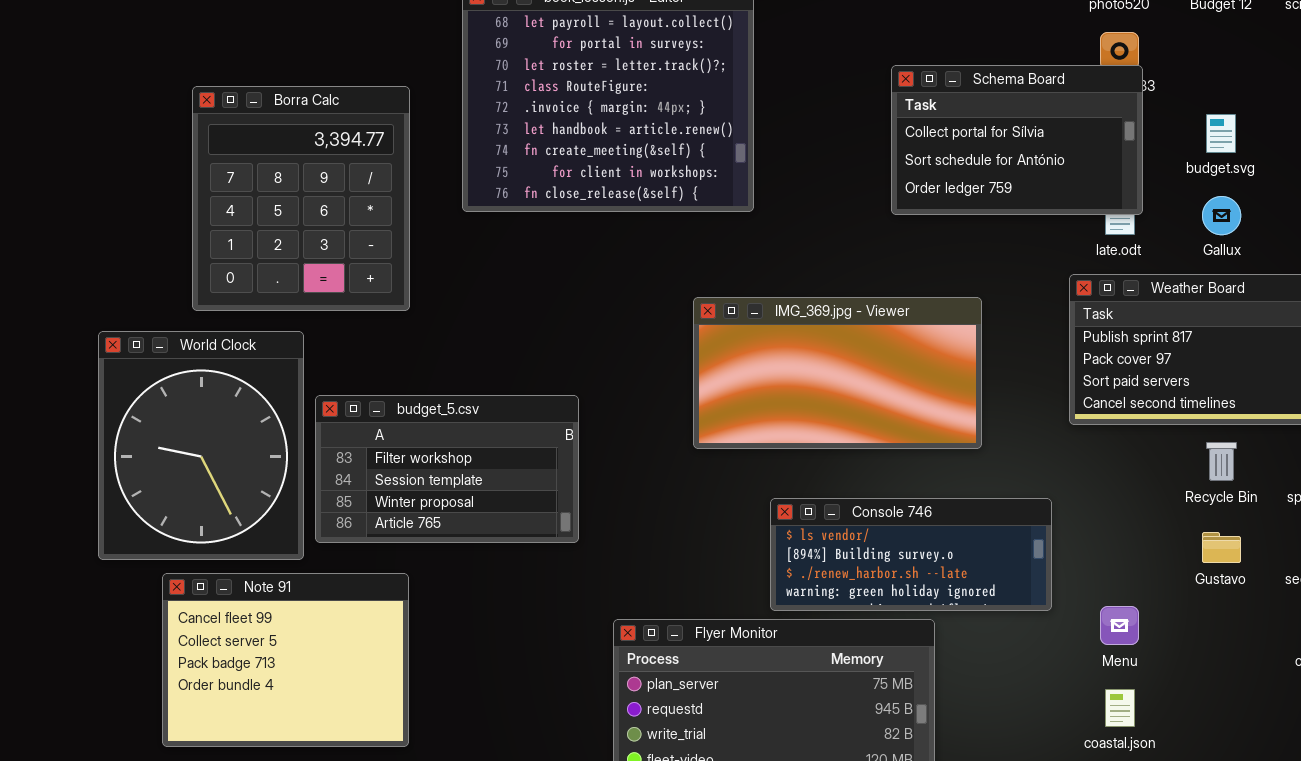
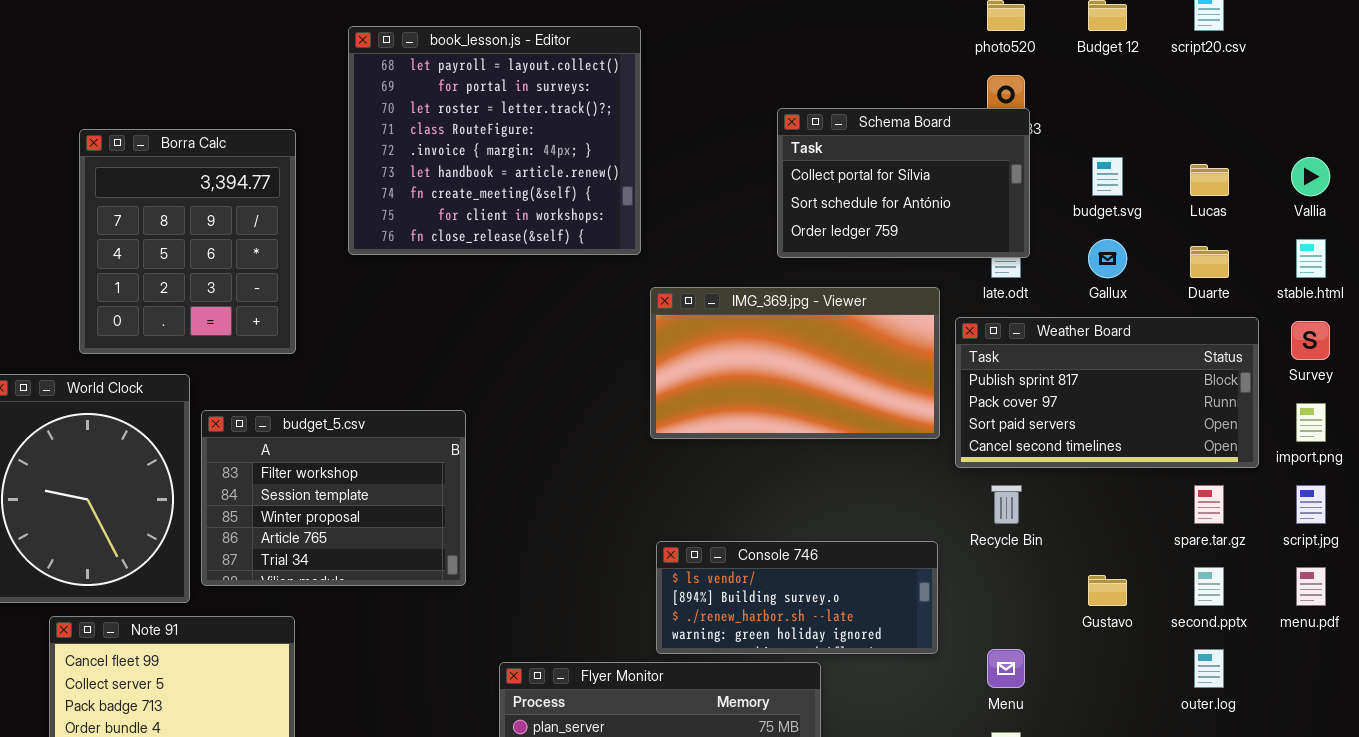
IMG_369.jpg - Viewer: [693,297,982,449] -> [650,287,940,439], moved
budget_5.csv: [315,395,579,543] -> [201,410,466,586], resized
Recycle Bin: [1206,442,1237,481] -> [991,485,1022,524], moved

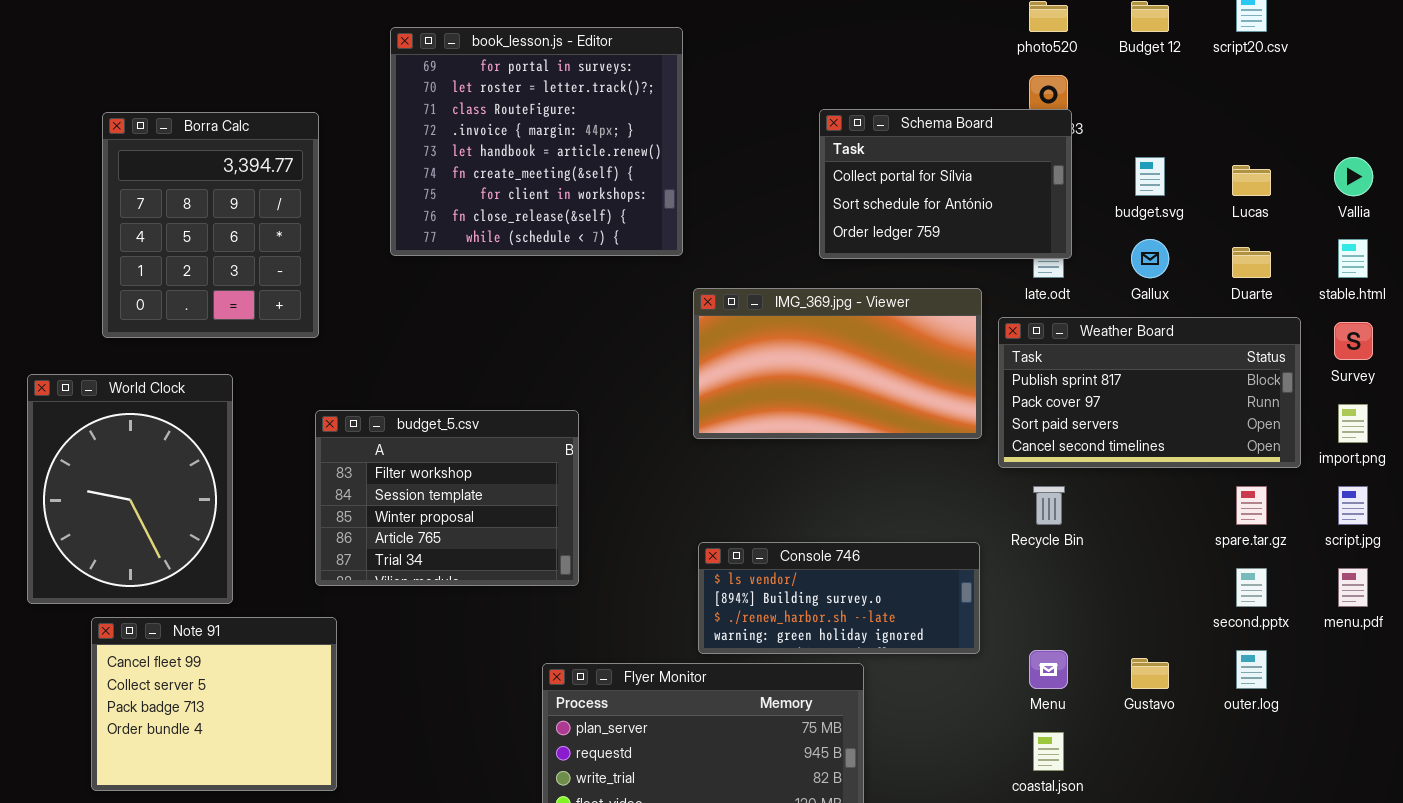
book_lesson.js - Editor: [348,26,641,255] -> [390,27,683,256], scrolled down 1 row
Borra Calc: [79,129,296,354] -> [102,112,319,338], moved
budget_5.csv: [201,410,466,586] -> [315,410,579,586], moved
Gustavo: [1088,575,1127,606] -> [1131,658,1169,689], moved

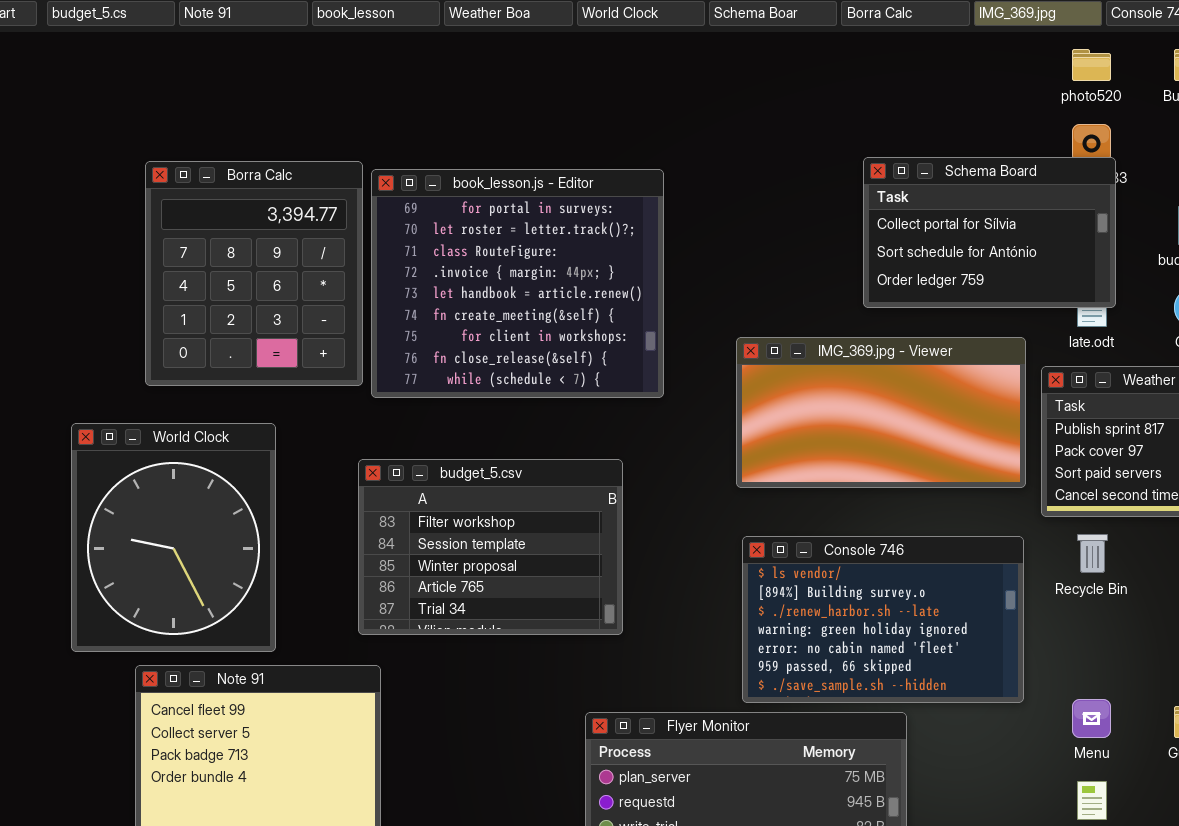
book_lesson.js - Editor: [390,27,683,256] -> [371,169,664,398], moved
Console 746: [698,542,980,654] -> [742,536,1024,703], resized

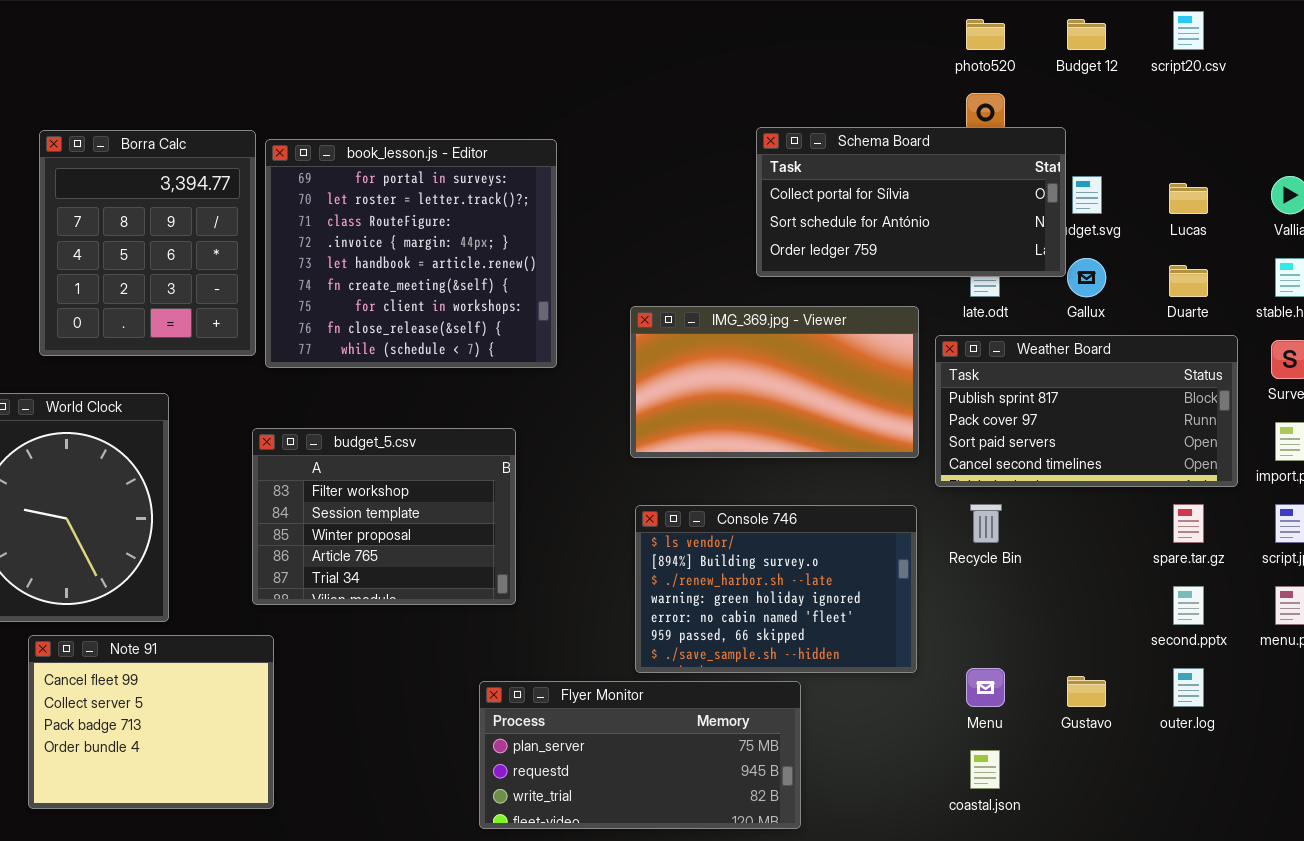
Schema Board: [863,157,1116,308] -> [756,127,1066,277], resized

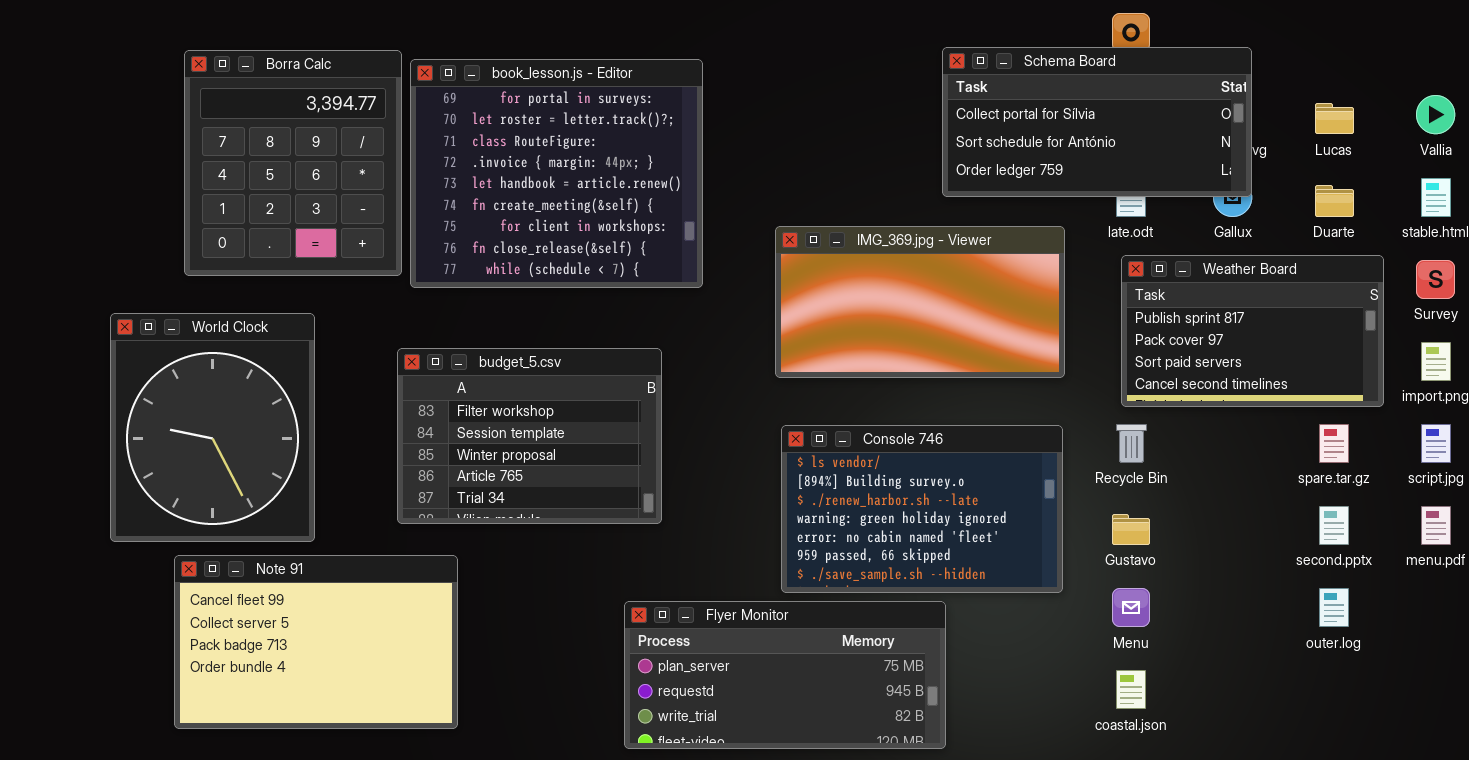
Schema Board: [756,127,1066,277] -> [942,47,1252,197], moved
Weather Board: [935,335,1238,487] -> [1121,255,1384,407], resized
Note 91: [28,635,274,809] -> [174,555,458,729], resized
Gustavo: [1067,676,1106,707] -> [1112,514,1150,545], moved

